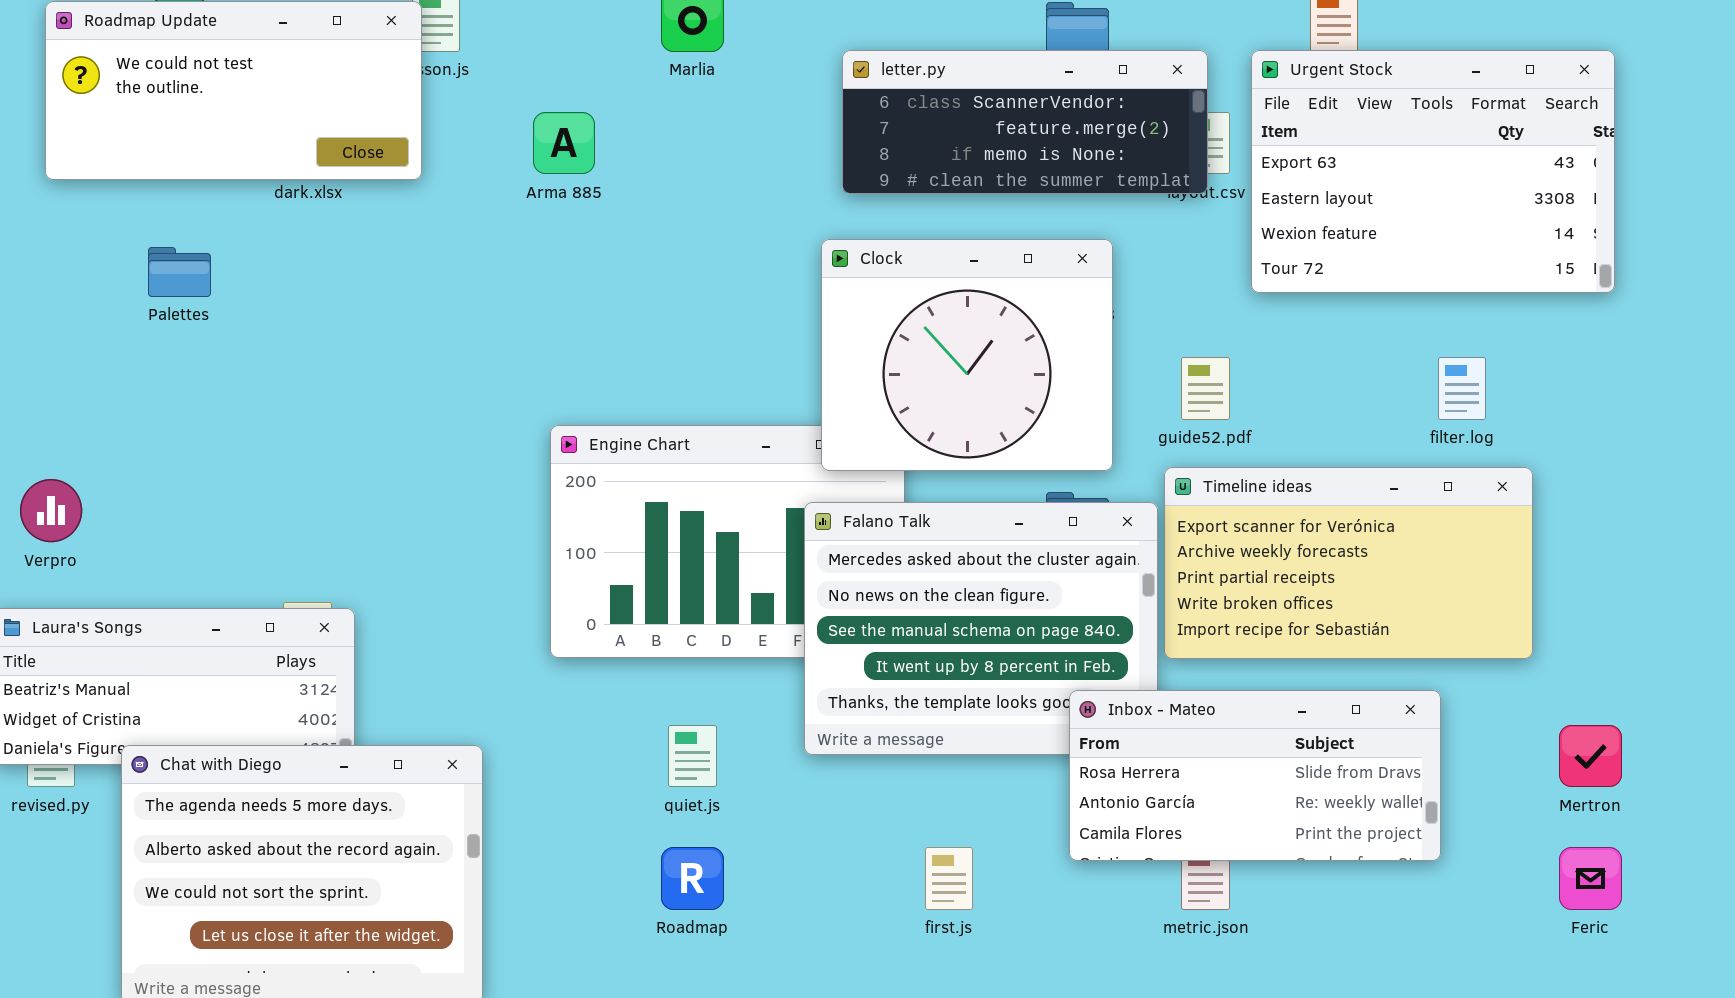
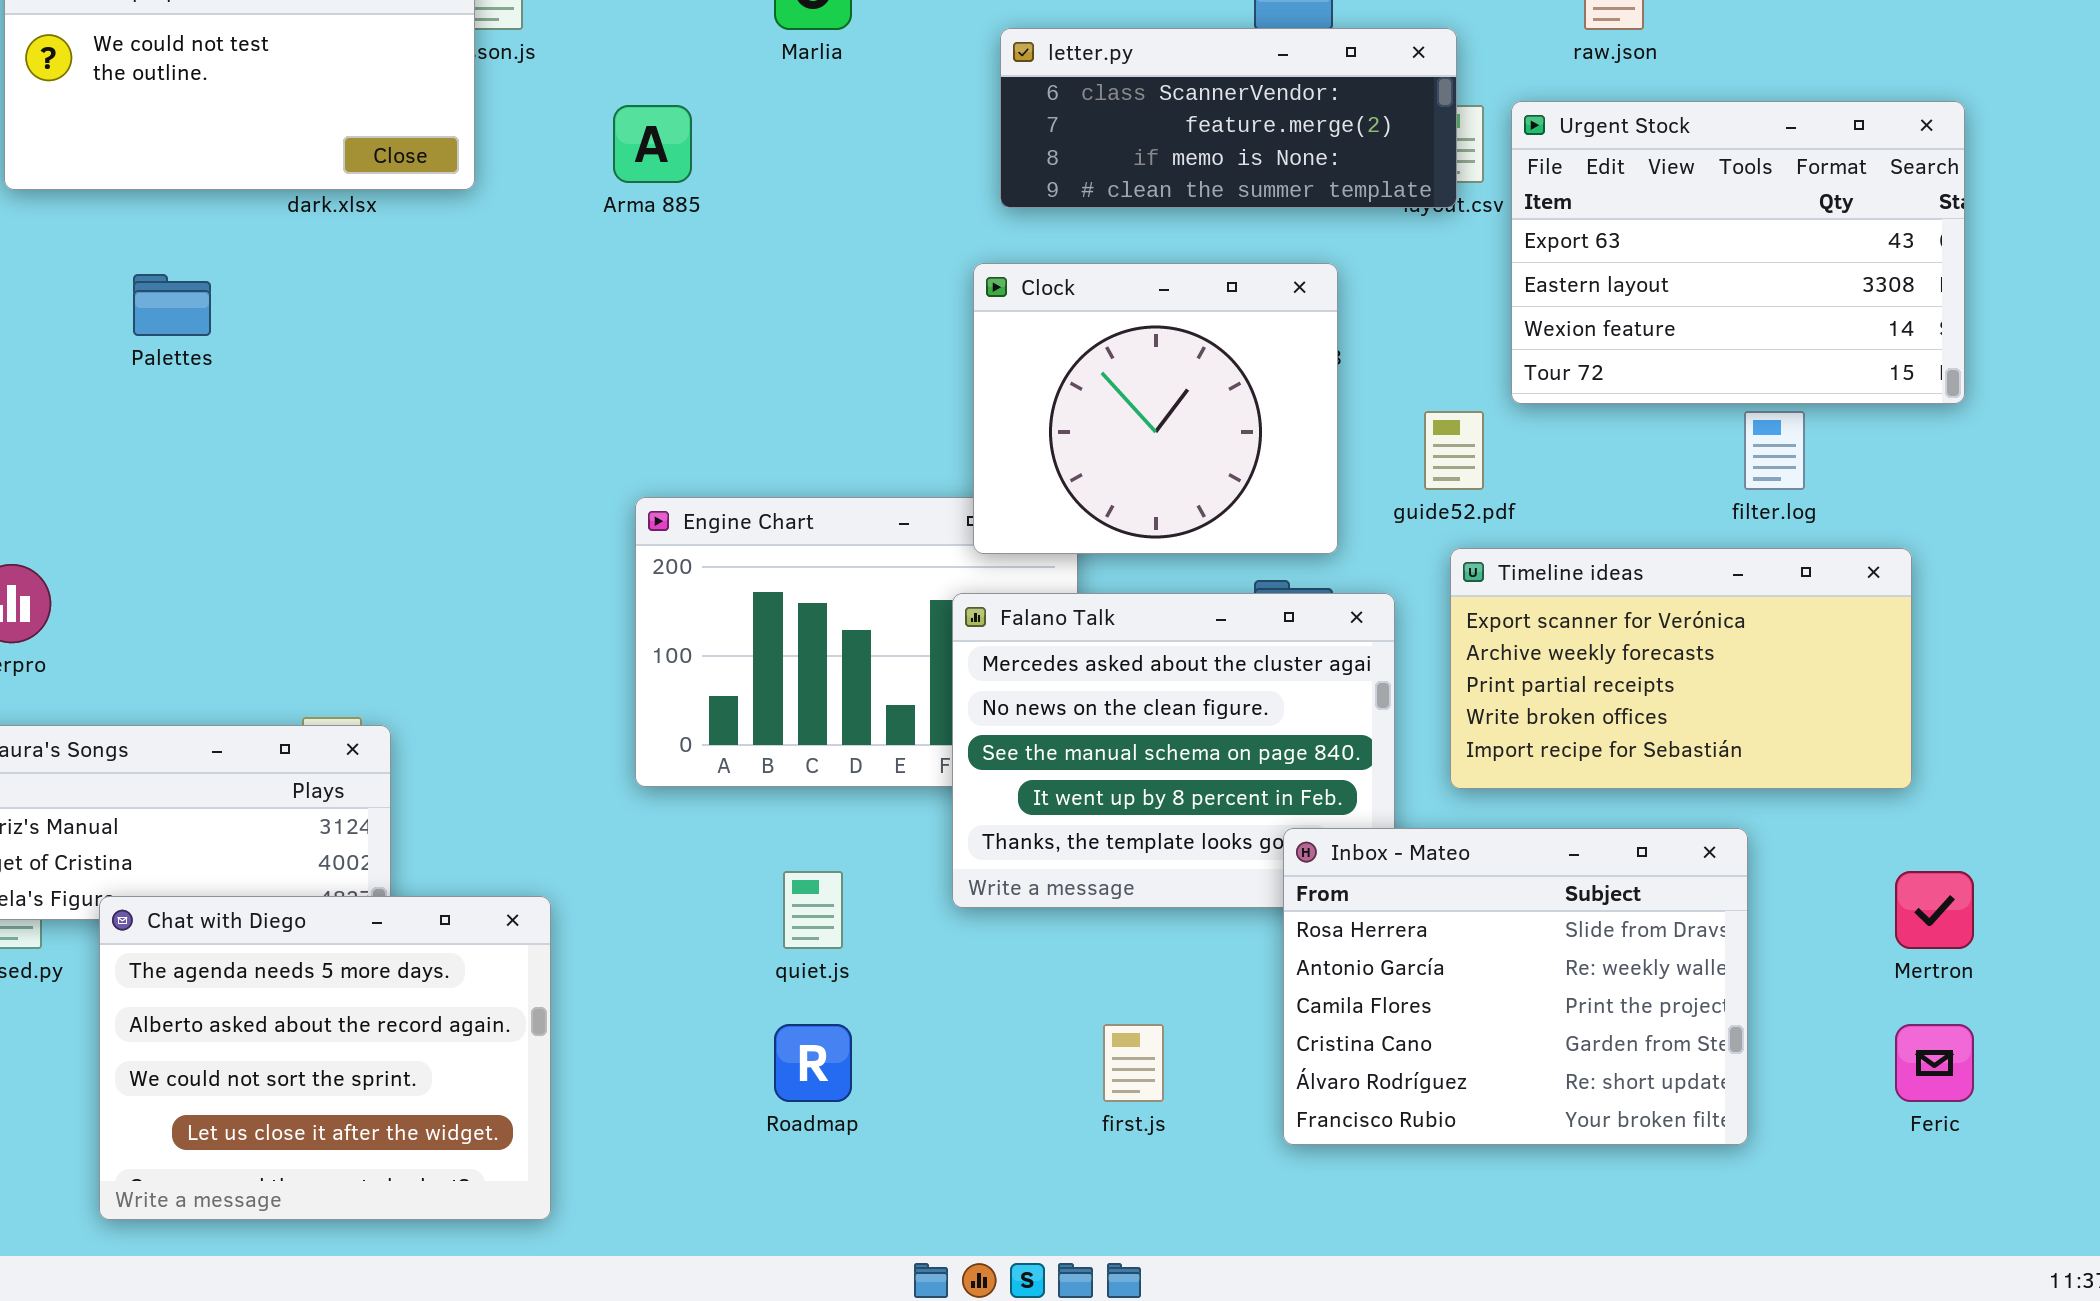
Urgent Stock: [1251,50,1615,293] -> [1511,101,1965,404], moved
Timeline ideas: [1164,467,1533,659] -> [1450,548,1912,789], moved
Inbox - Mateo: [1069,690,1441,861] -> [1283,828,1748,1145], resized

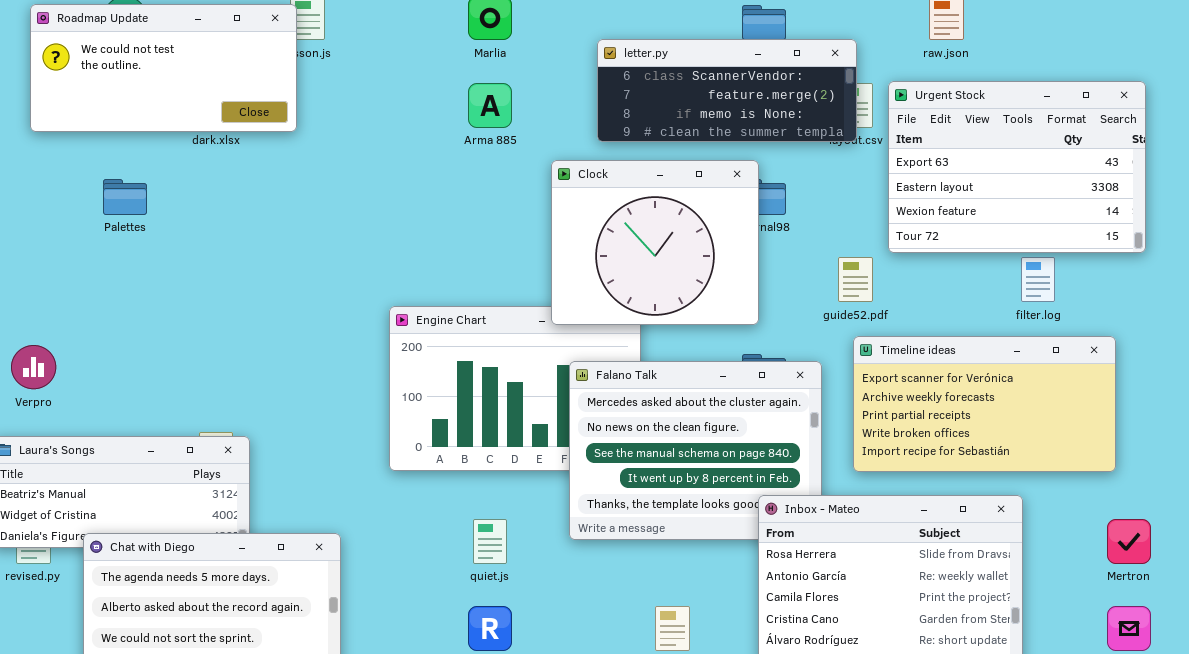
Arma 885: [613,105,692,183] -> [468,83,512,128], moved
Clock: [973,263,1338,554] -> [551,160,759,325], moved

